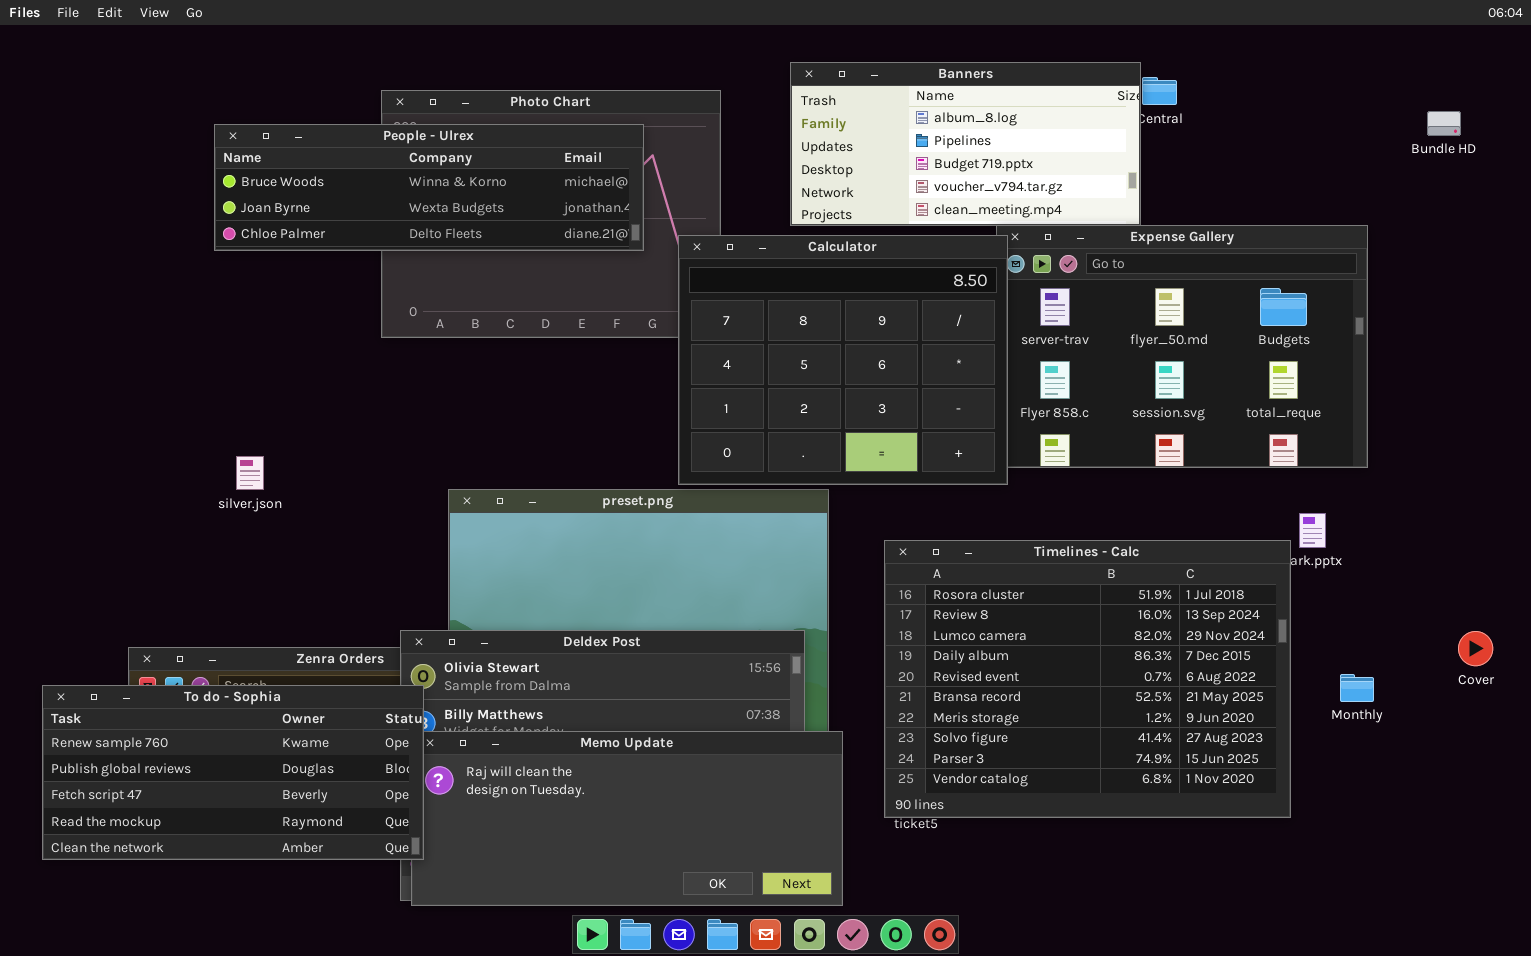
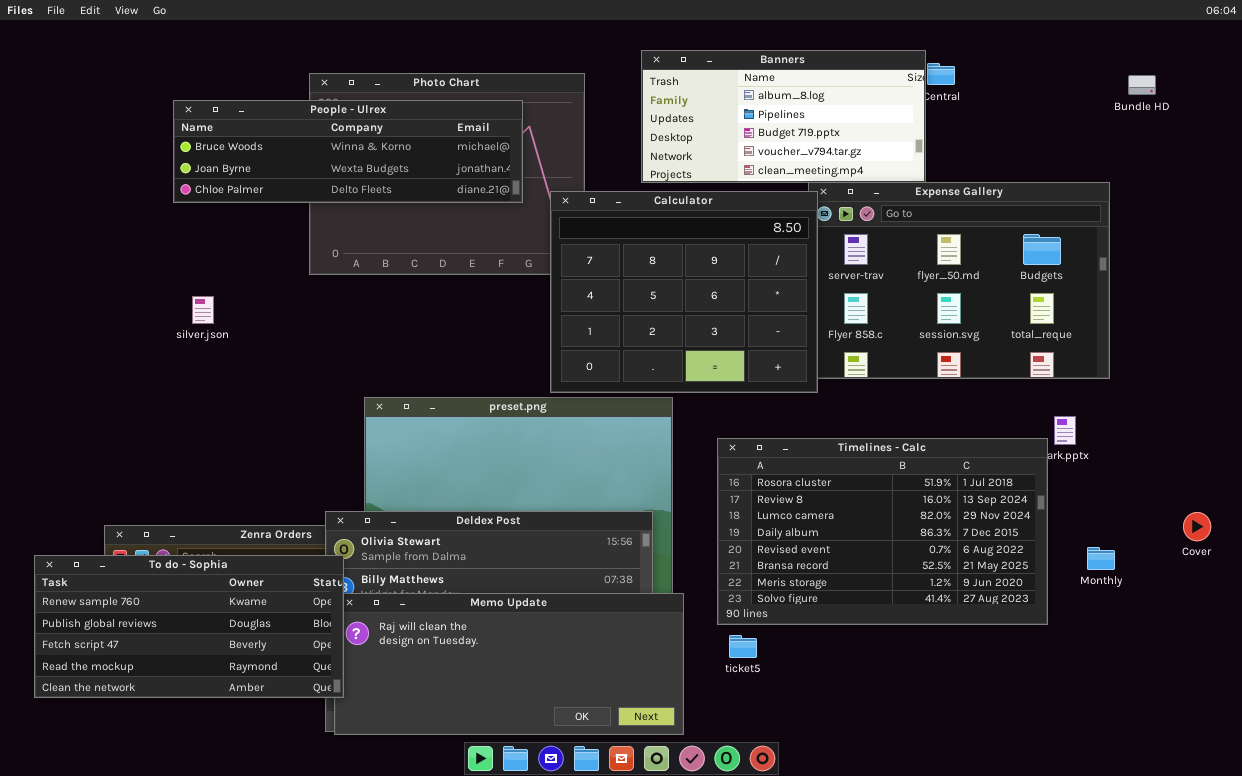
Bundle HD: [1427,111,1461,136] -> [1128,75,1156,95], moved
silver.json: [236,456,264,490] -> [192,296,214,324], moved
Timelines - Calc: [884,540,1291,818] -> [717,438,1048,625], resized

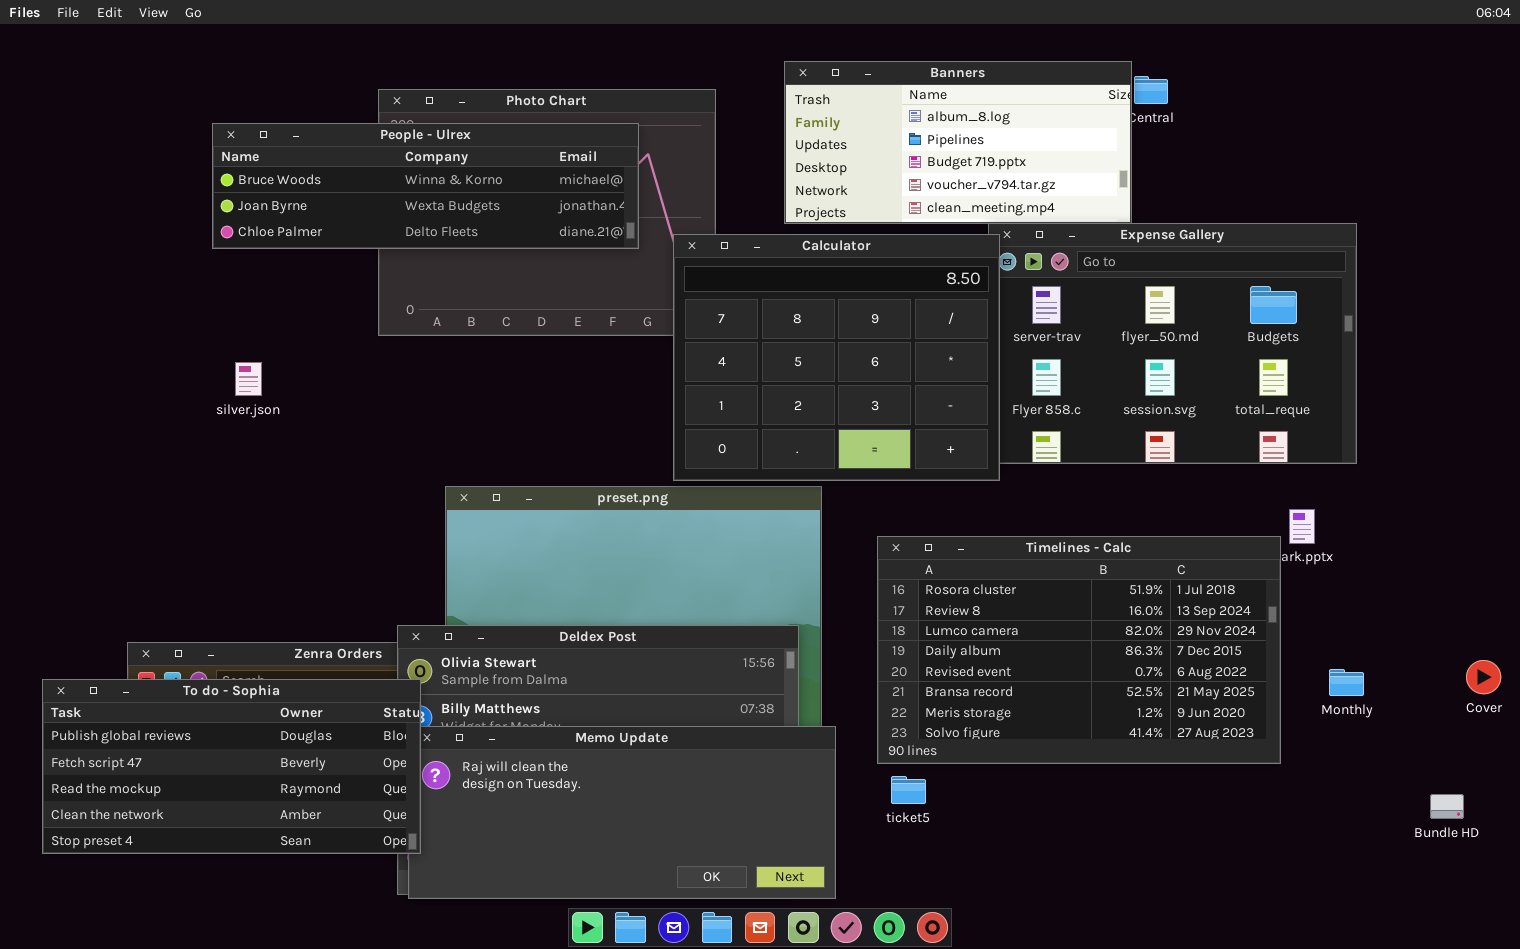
Bundle HD: [1128,75,1156,95] -> [1430,794,1464,819], moved
Cover: [1183,512,1211,541] -> [1466,660,1501,694], moved
To do - Sophia: [34,555,344,698] -> [42,679,421,854], scrolled down 1 row

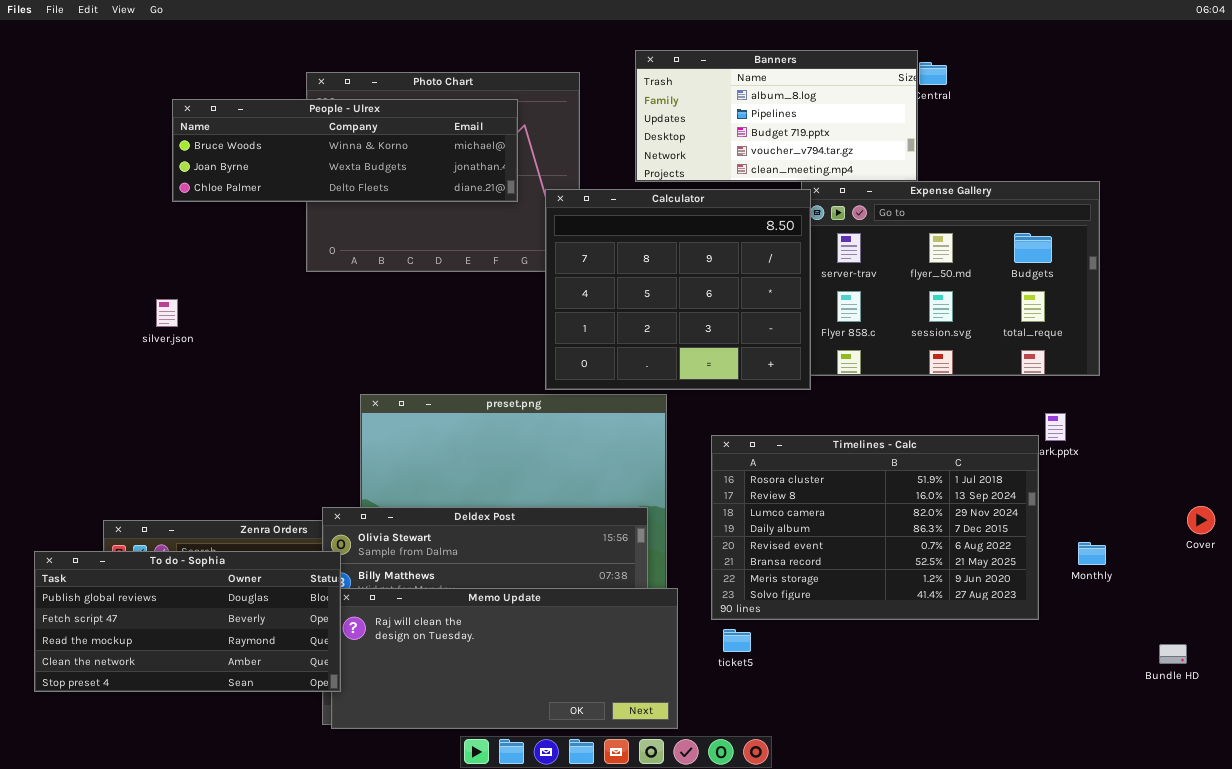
silver.json: [235,362,262,396] -> [156,299,178,327], moved
Cover: [1466,660,1501,694] -> [1187,506,1215,534], moved

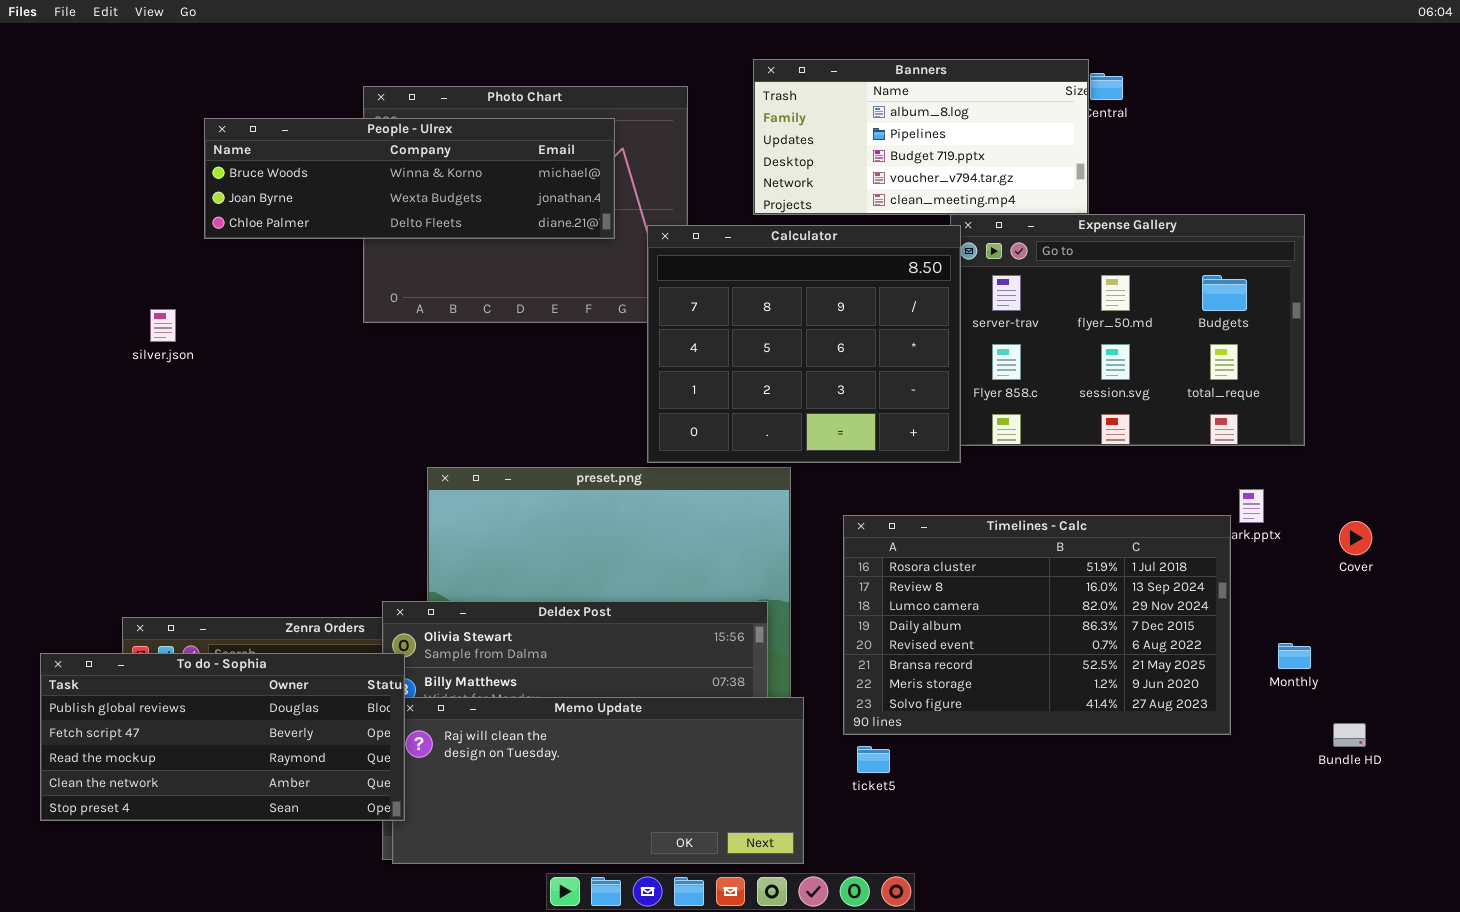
silver.json: [156,299,178,327] -> [150,309,176,342], moved
Cover: [1187,506,1215,534] -> [1339,521,1372,555], moved
Bundle HD: [1159,644,1187,664] -> [1333,723,1366,747], moved

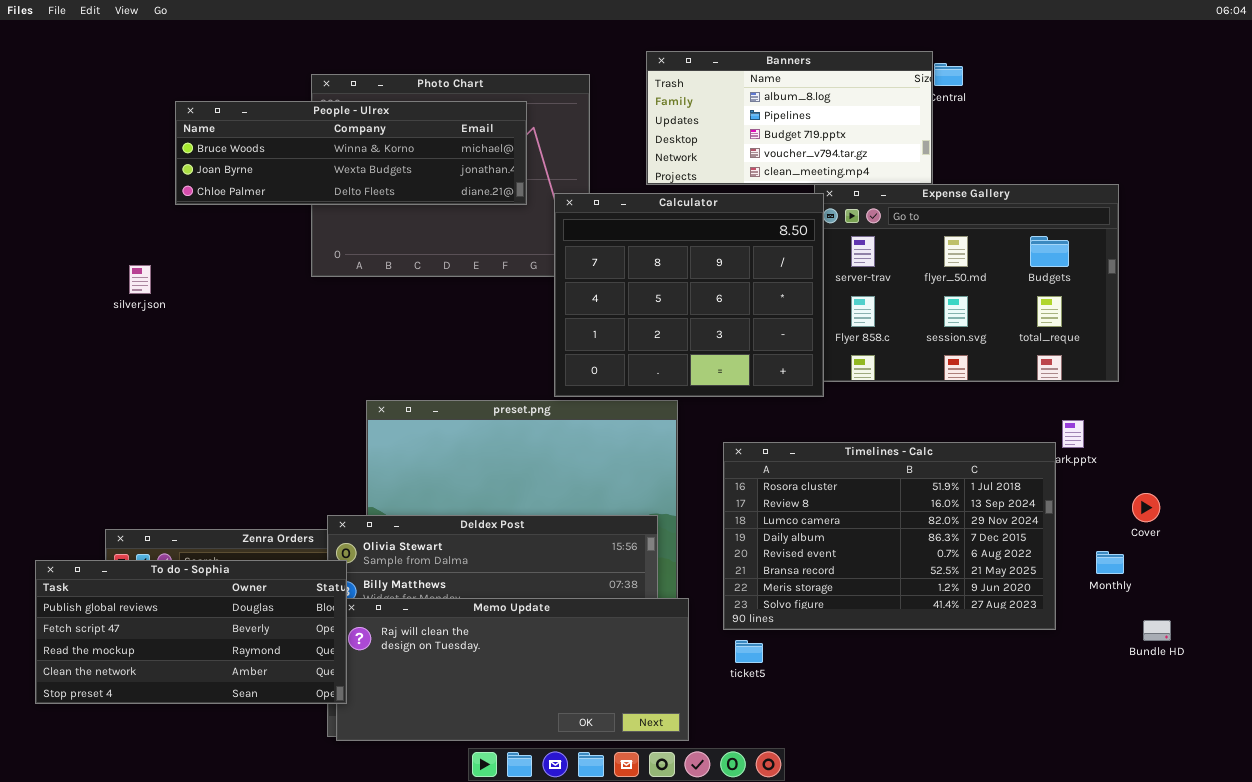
Cover: [1339,521,1372,555] -> [1132,493,1160,522], moved

